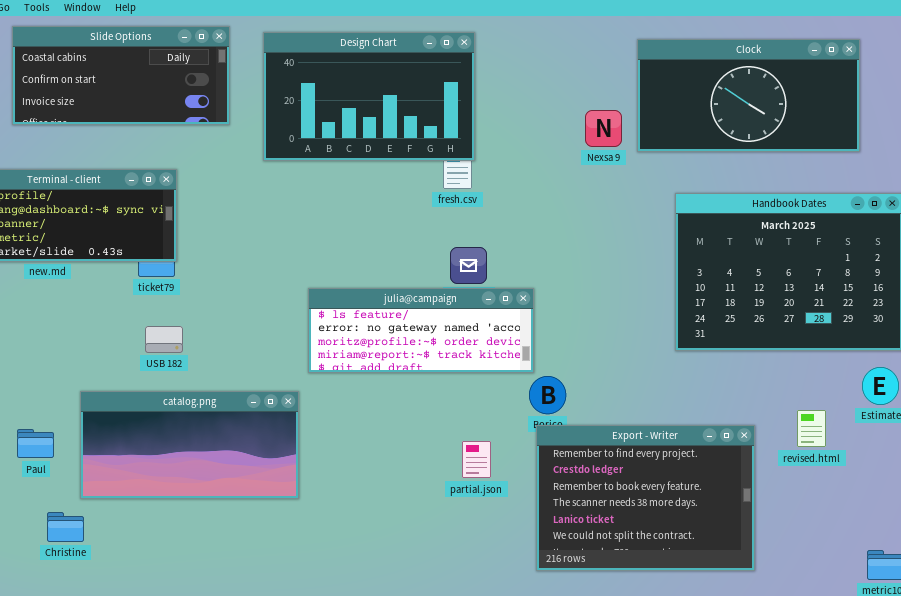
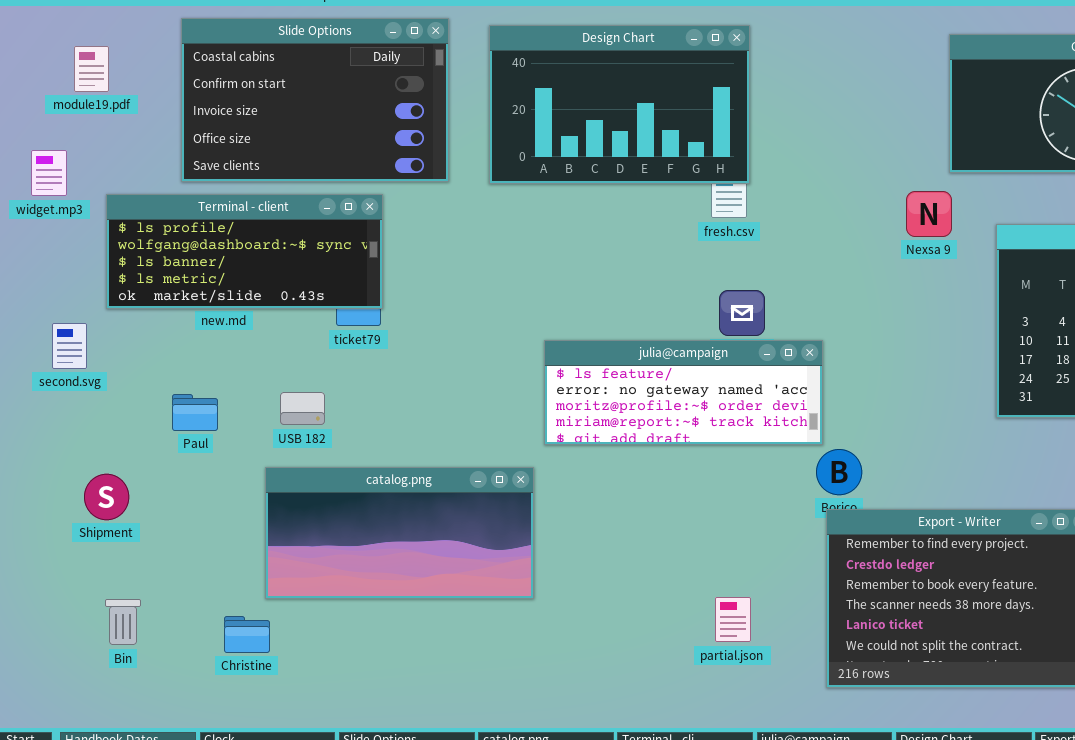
Slide Options: [12,26,230,125] -> [181,18,449,182], resized
Nexsa 9: [585,110,622,147] -> [906,191,952,237], moved
USB 182: [145,326,183,353] -> [280,392,325,425], moved
Paul: [17,429,54,458] -> [172,394,218,431], moved
partial.json: [462,441,491,478] -> [715,597,751,642], moved

